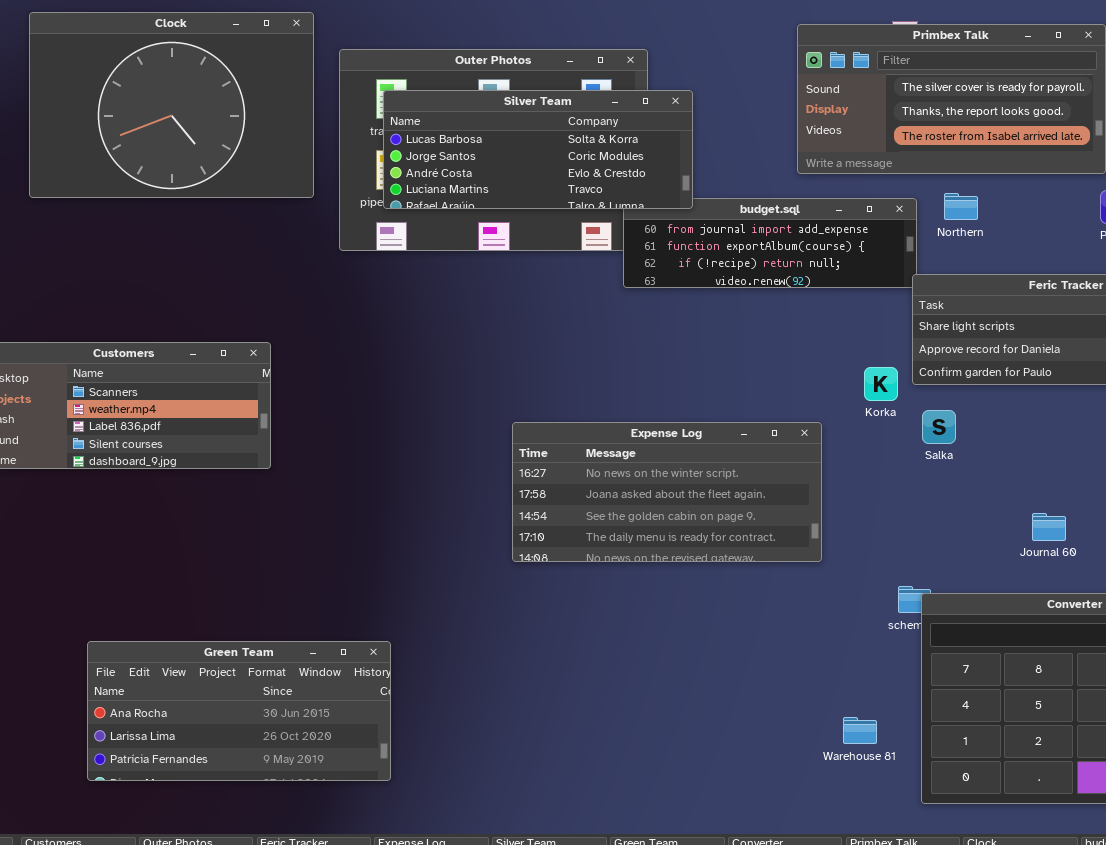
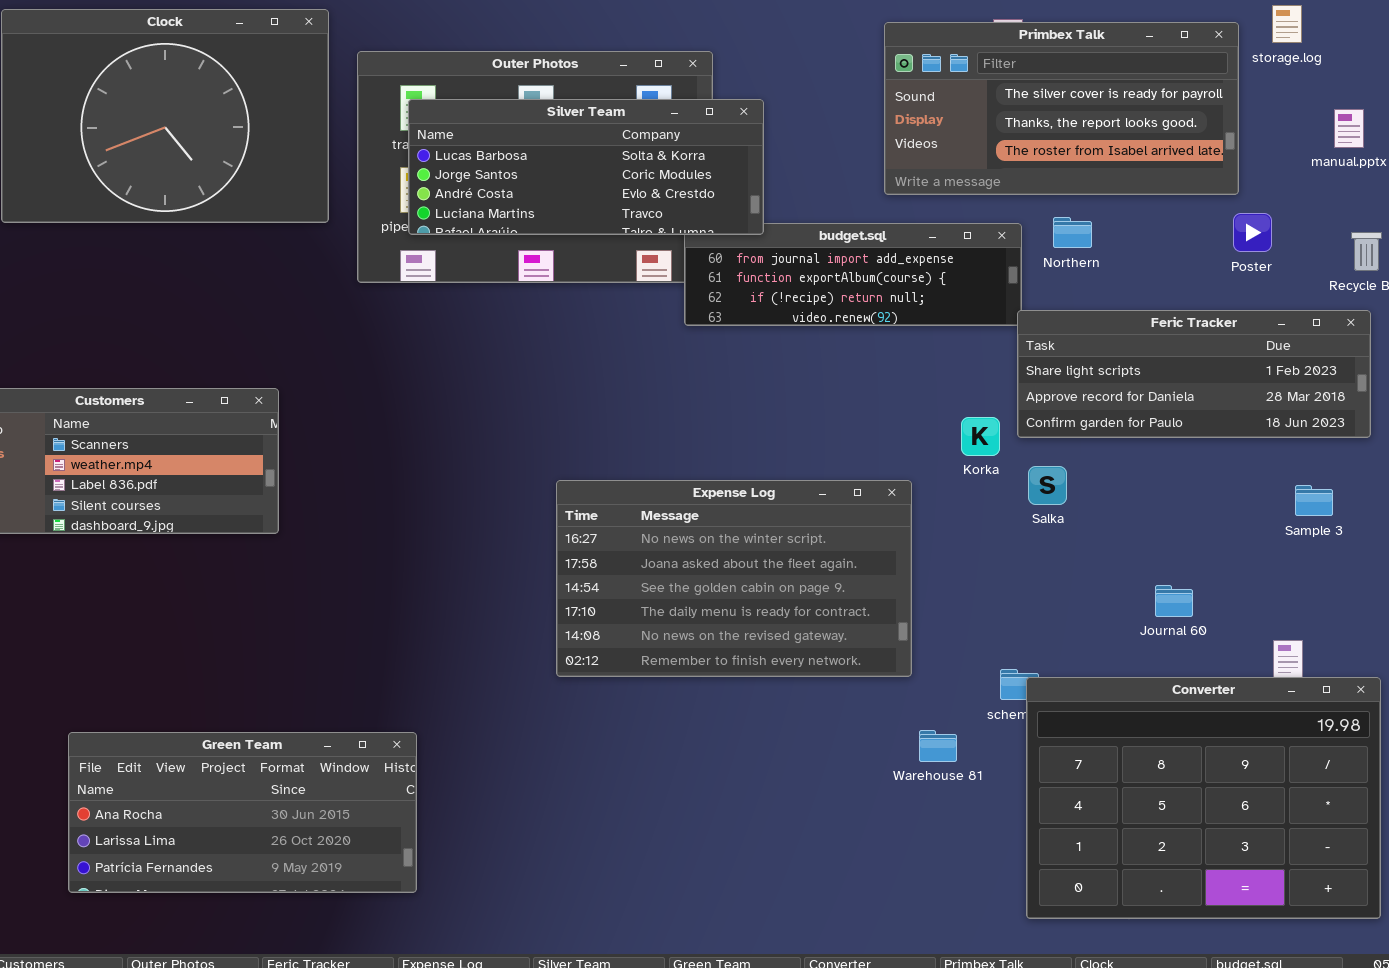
Expense Log: [512,422,822,562] -> [556,480,912,677], resized
Warehouse 81: [843,717,877,744] -> [919,730,957,762], moved

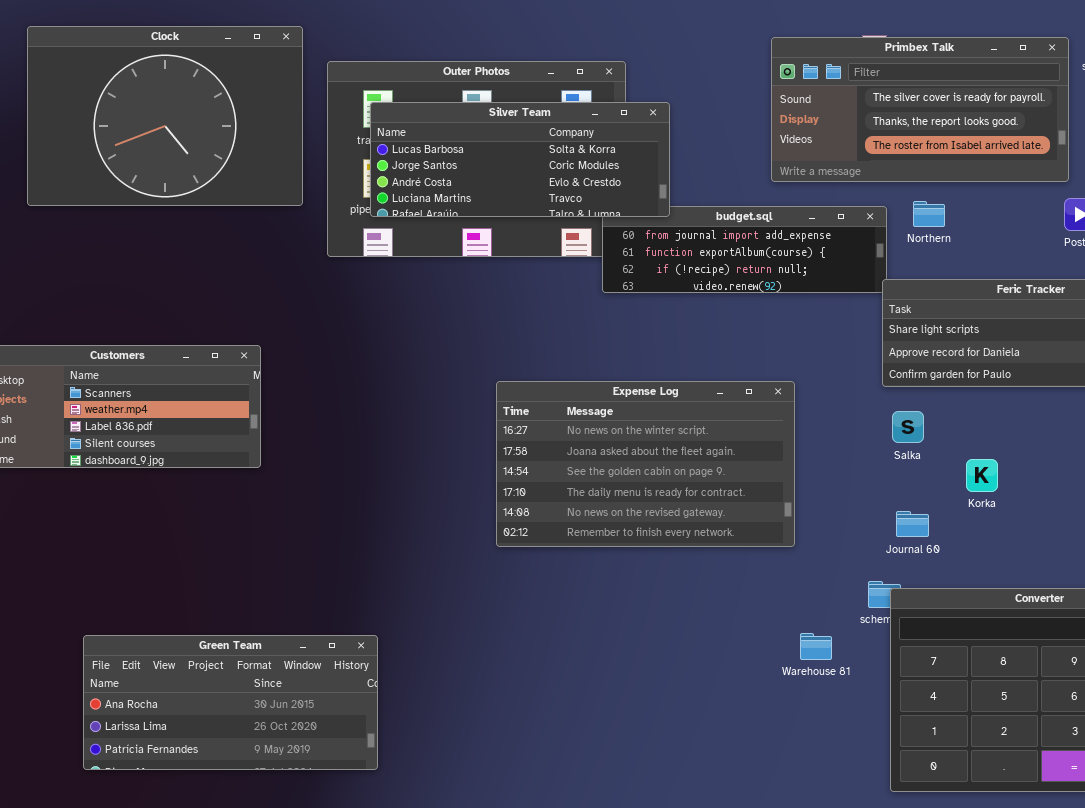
Korka: [961,417,1000,456] -> [966,459,998,492], moved
Expense Log: [556,480,912,677] -> [496,381,795,547], moved
Journal 60: [1155,585,1193,617] -> [896,511,929,537], moved

